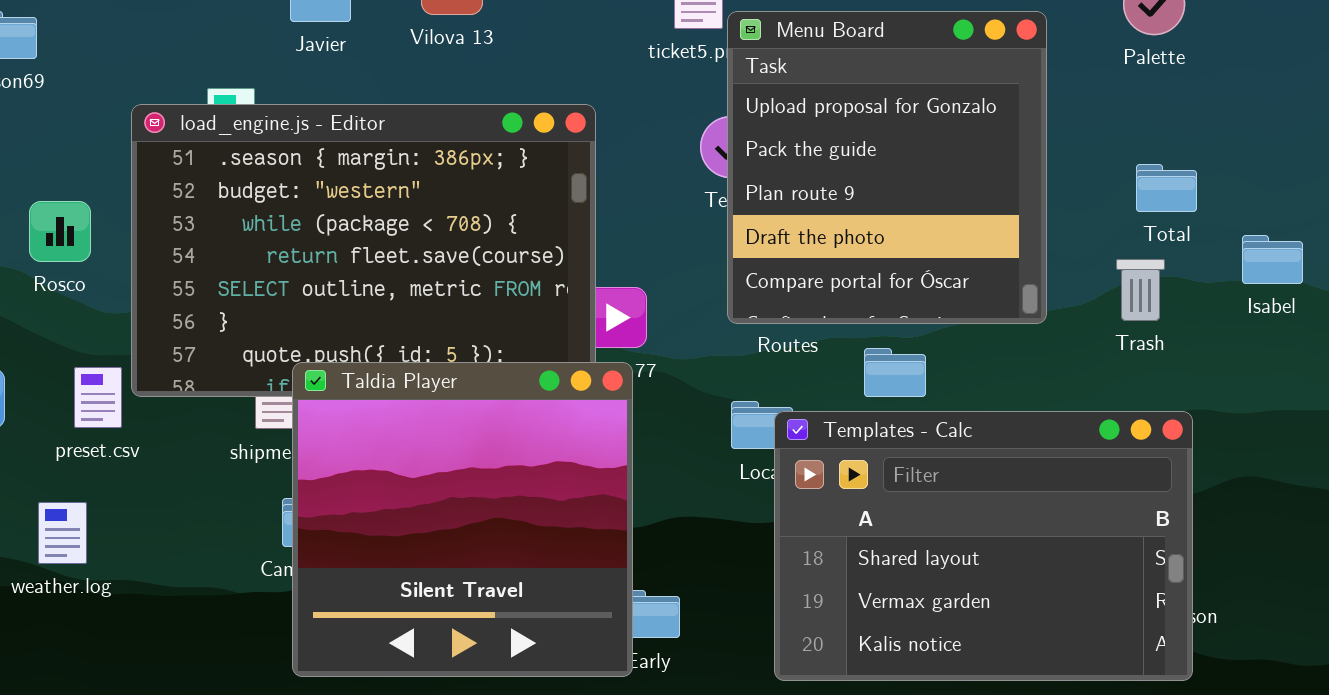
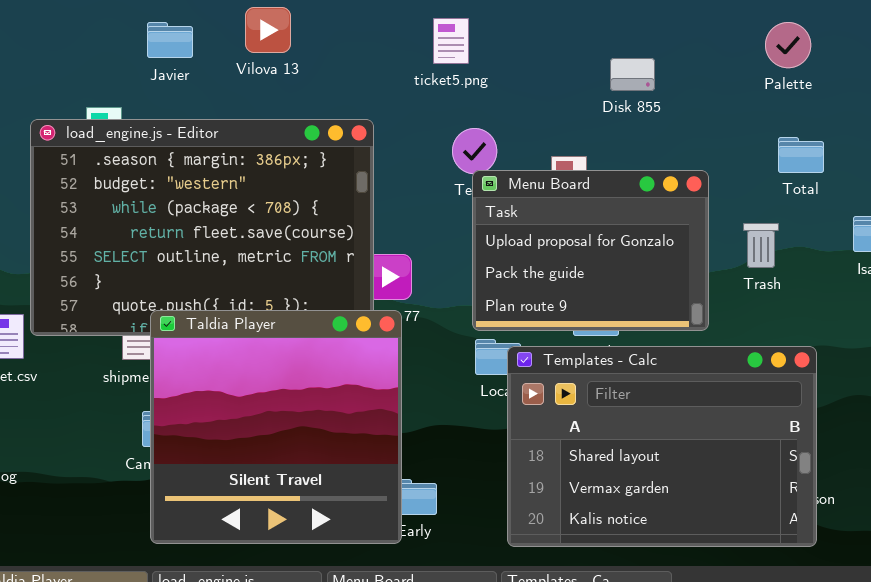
Menu Board: [727,11,1047,324] -> [472,170,709,331], moved, resized
Total: [1136,164,1197,212] -> [778,137,824,173], moved
Trash: [1116,259,1165,321] -> [743,223,779,268], moved

